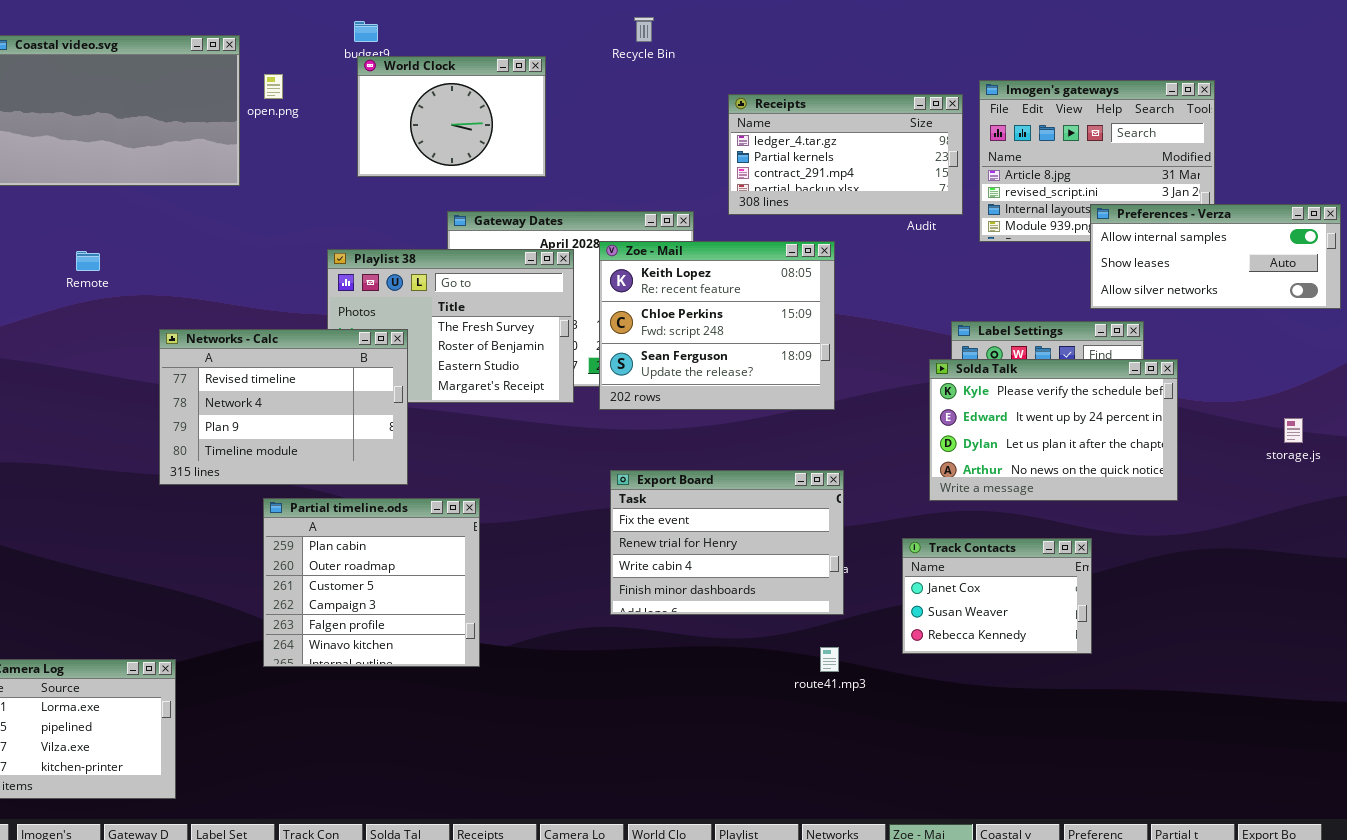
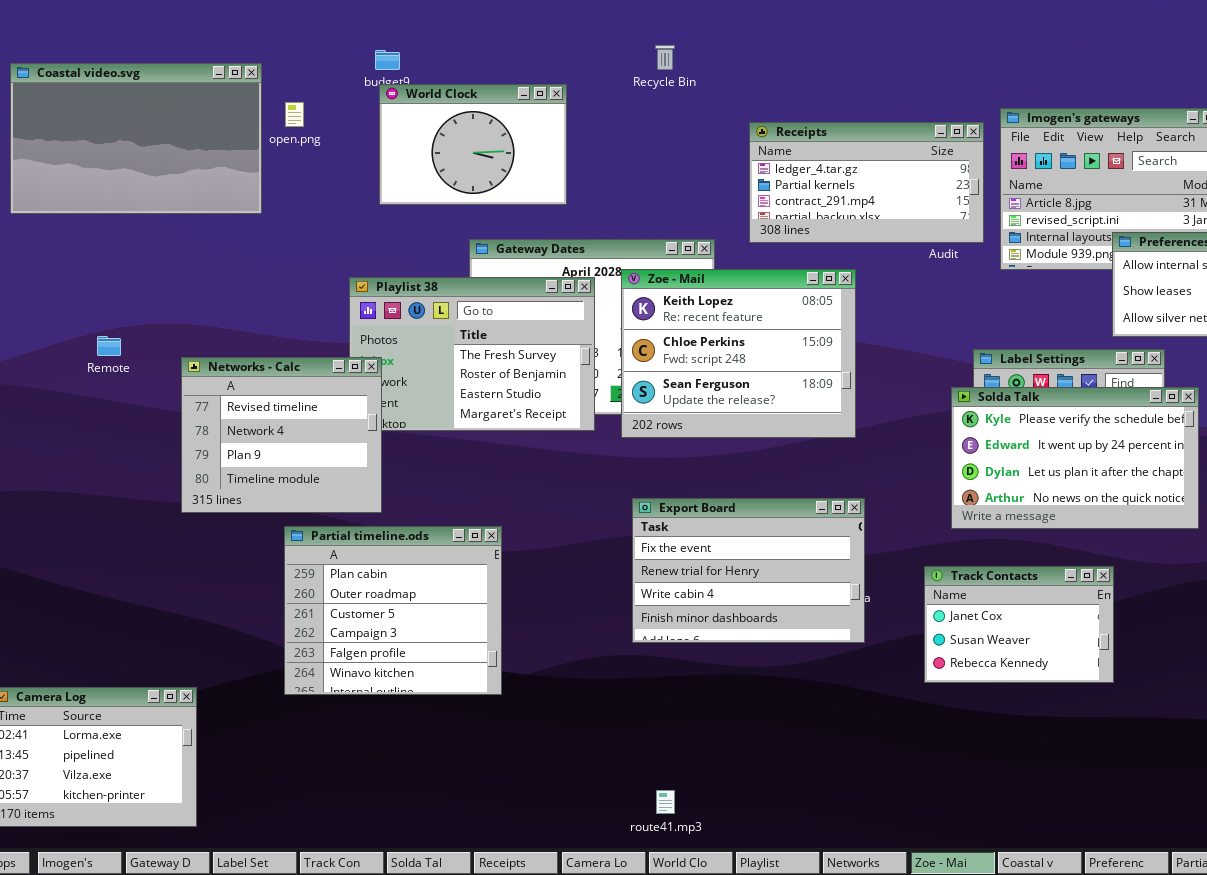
Remote: [76,251,100,271] -> [97,336,121,356], moved
Networks - Calc: [159,329,408,485] -> [181,357,382,513], resized
route41.mp3: [820,647,839,672] -> [656,790,675,814], moved

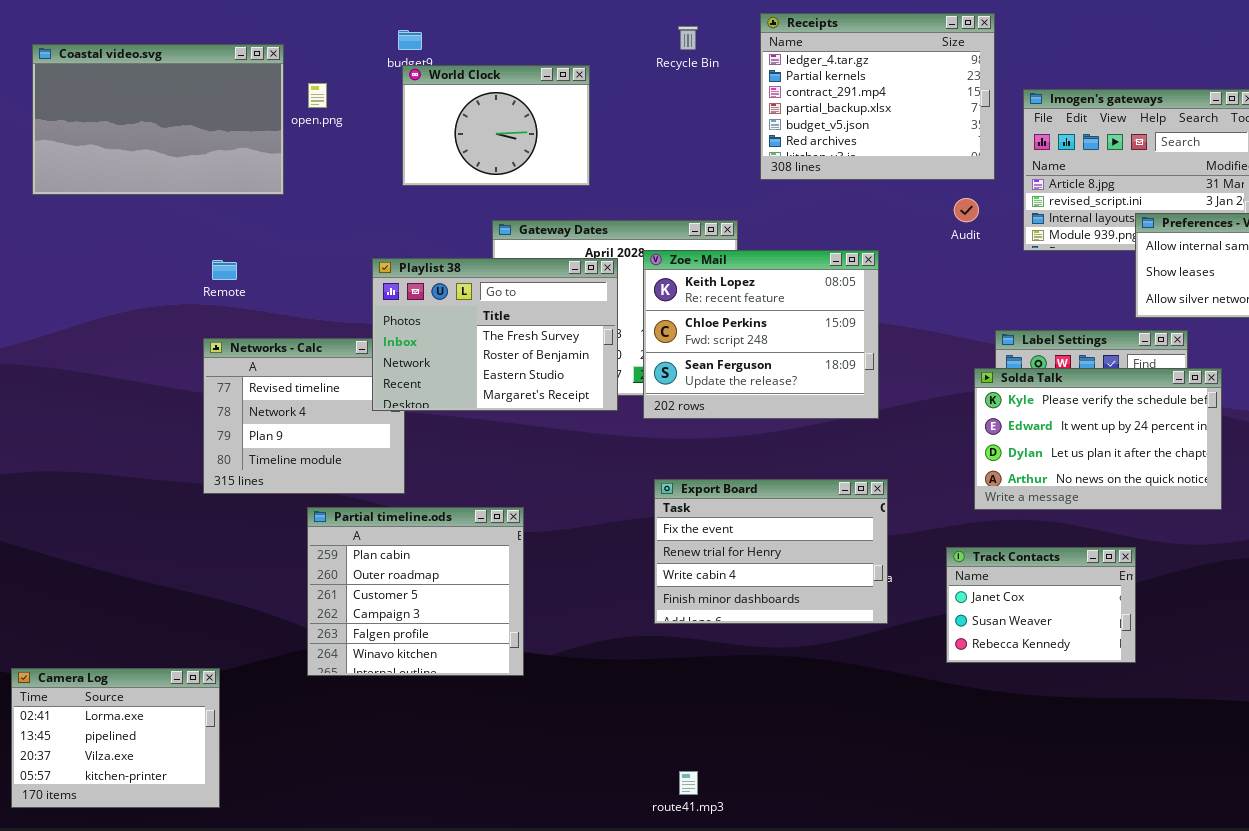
Receipts: [749,122,984,243] -> [760,13,995,180], moved, resized
Playlist 38: [349,277,595,431] -> [372,258,618,411], raised
Remote: [97,336,121,356] -> [212,260,237,280], moved

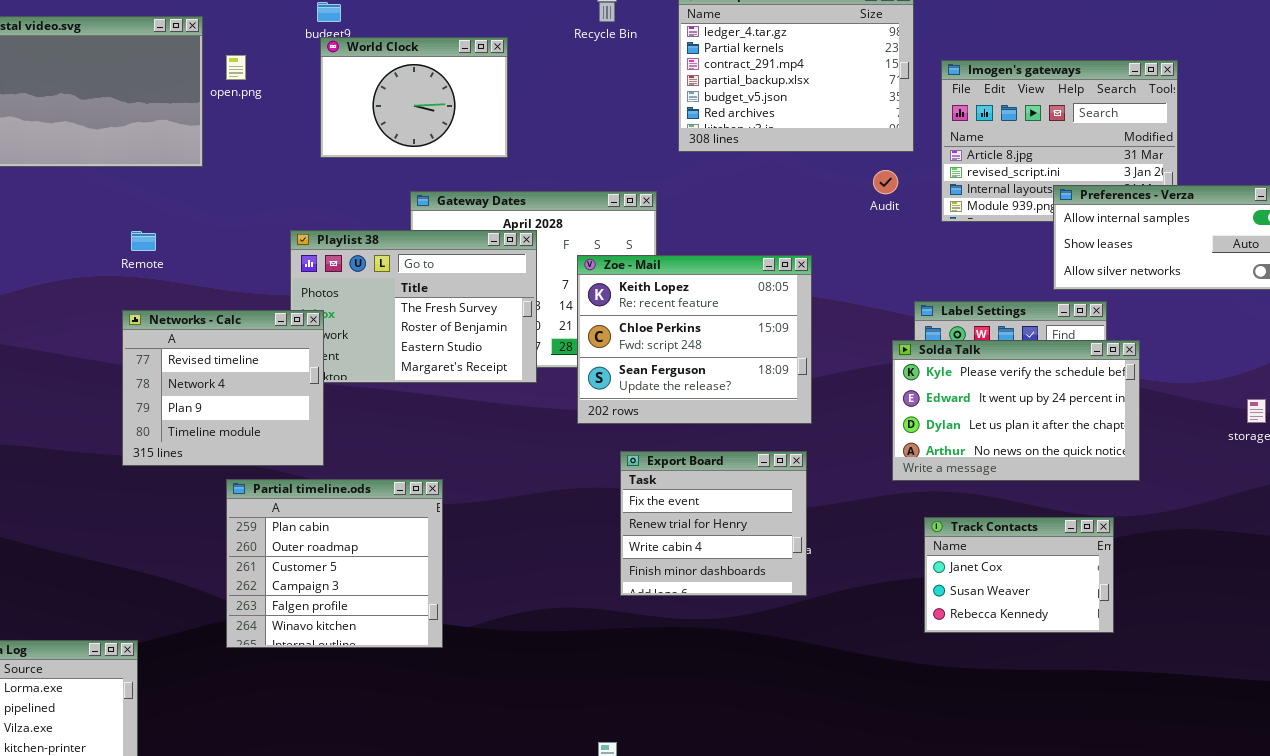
Zoe - Mail: [643,250,879,419] -> [577,255,812,424], moved
Networks - Calc: [203,338,405,494] -> [122,310,324,466], raised
Export Board: [654,479,888,624] -> [620,451,807,596], resized
Track Contacts: [946,547,1136,663] -> [924,517,1114,633], moved

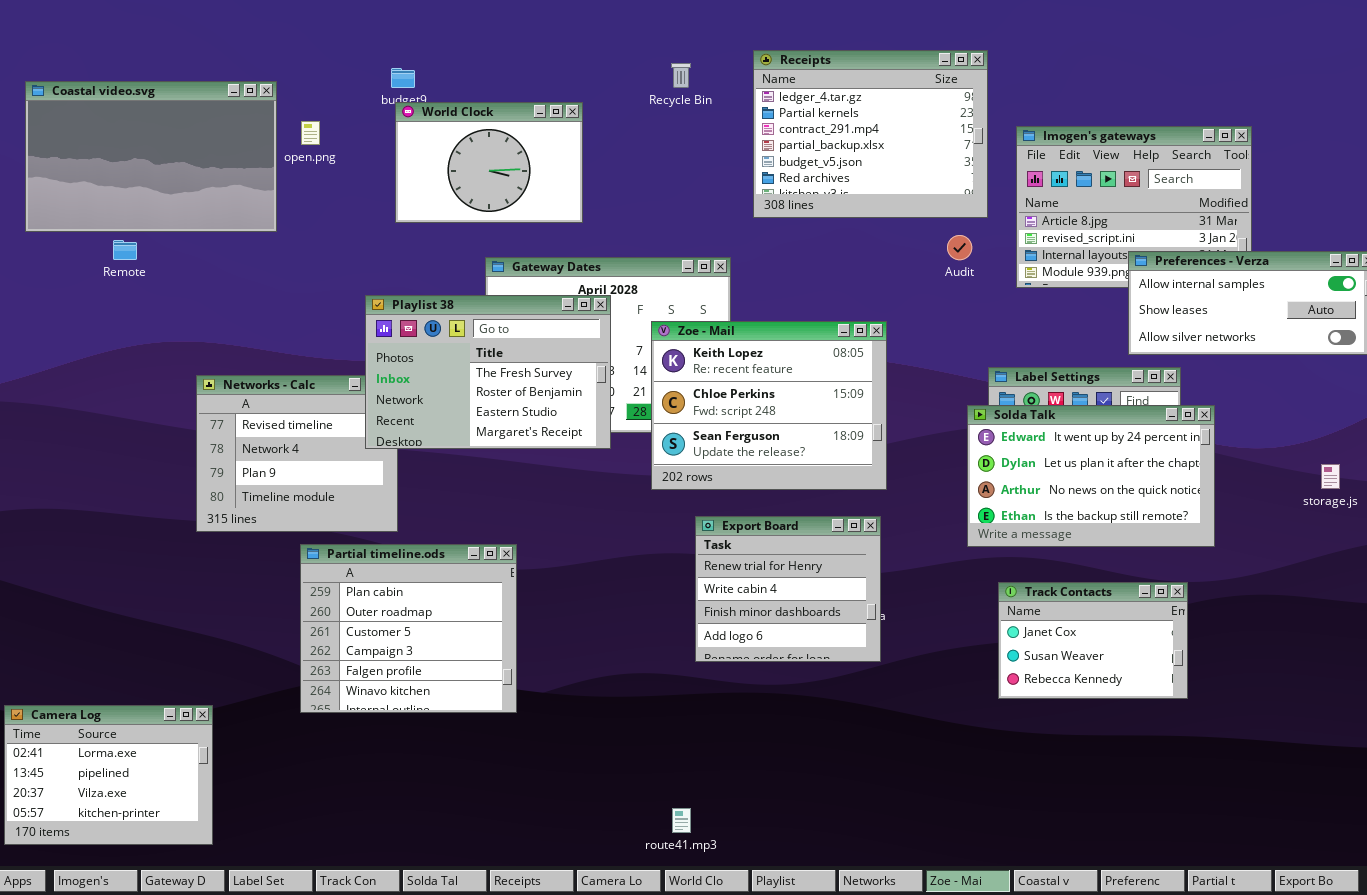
Playlist 38: [290,230,537,383] -> [365,295,611,449], raised
Remote: [131,231,156,251] -> [113,240,137,260], moved
Solda Talk: [892,340,1140,481] -> [967,405,1215,547], scrolled down 1 row
Export Board: [620,451,807,596] -> [695,516,881,662], scrolled down 1 row

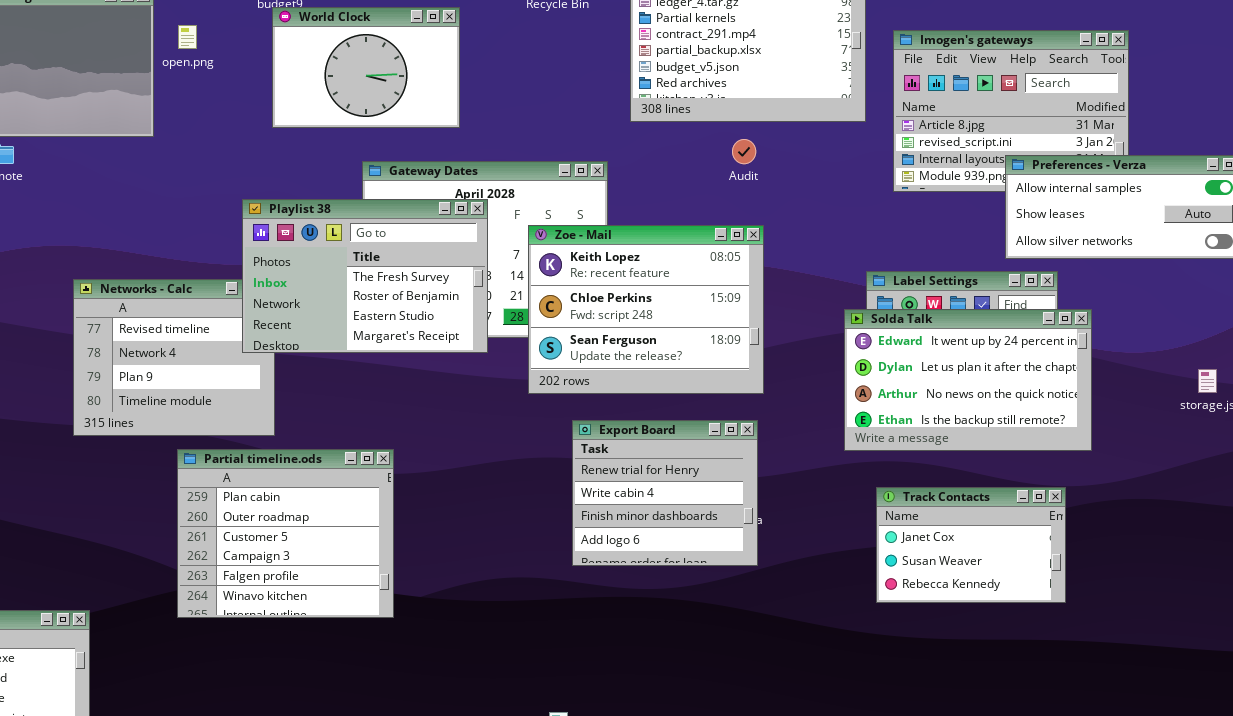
Audit: [947,235,972,260] -> [732,139,756,164], moved

